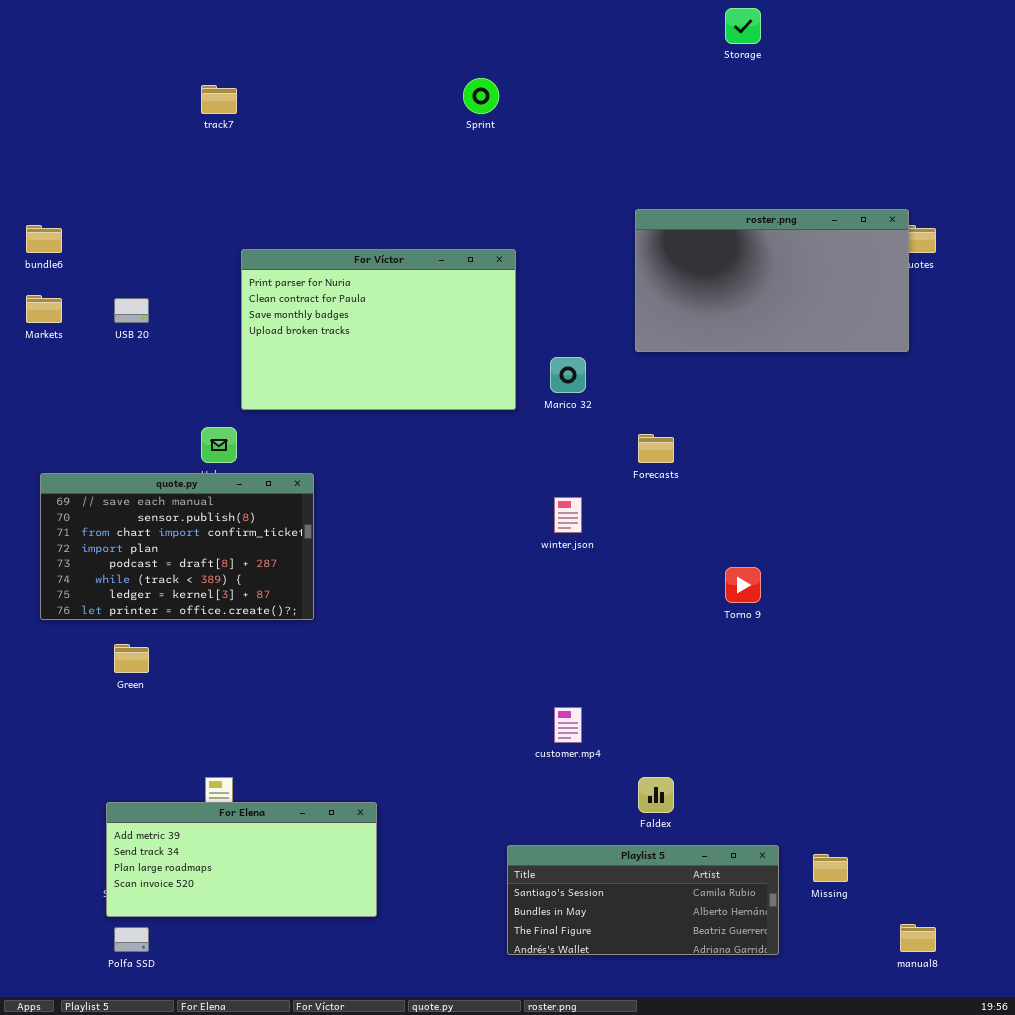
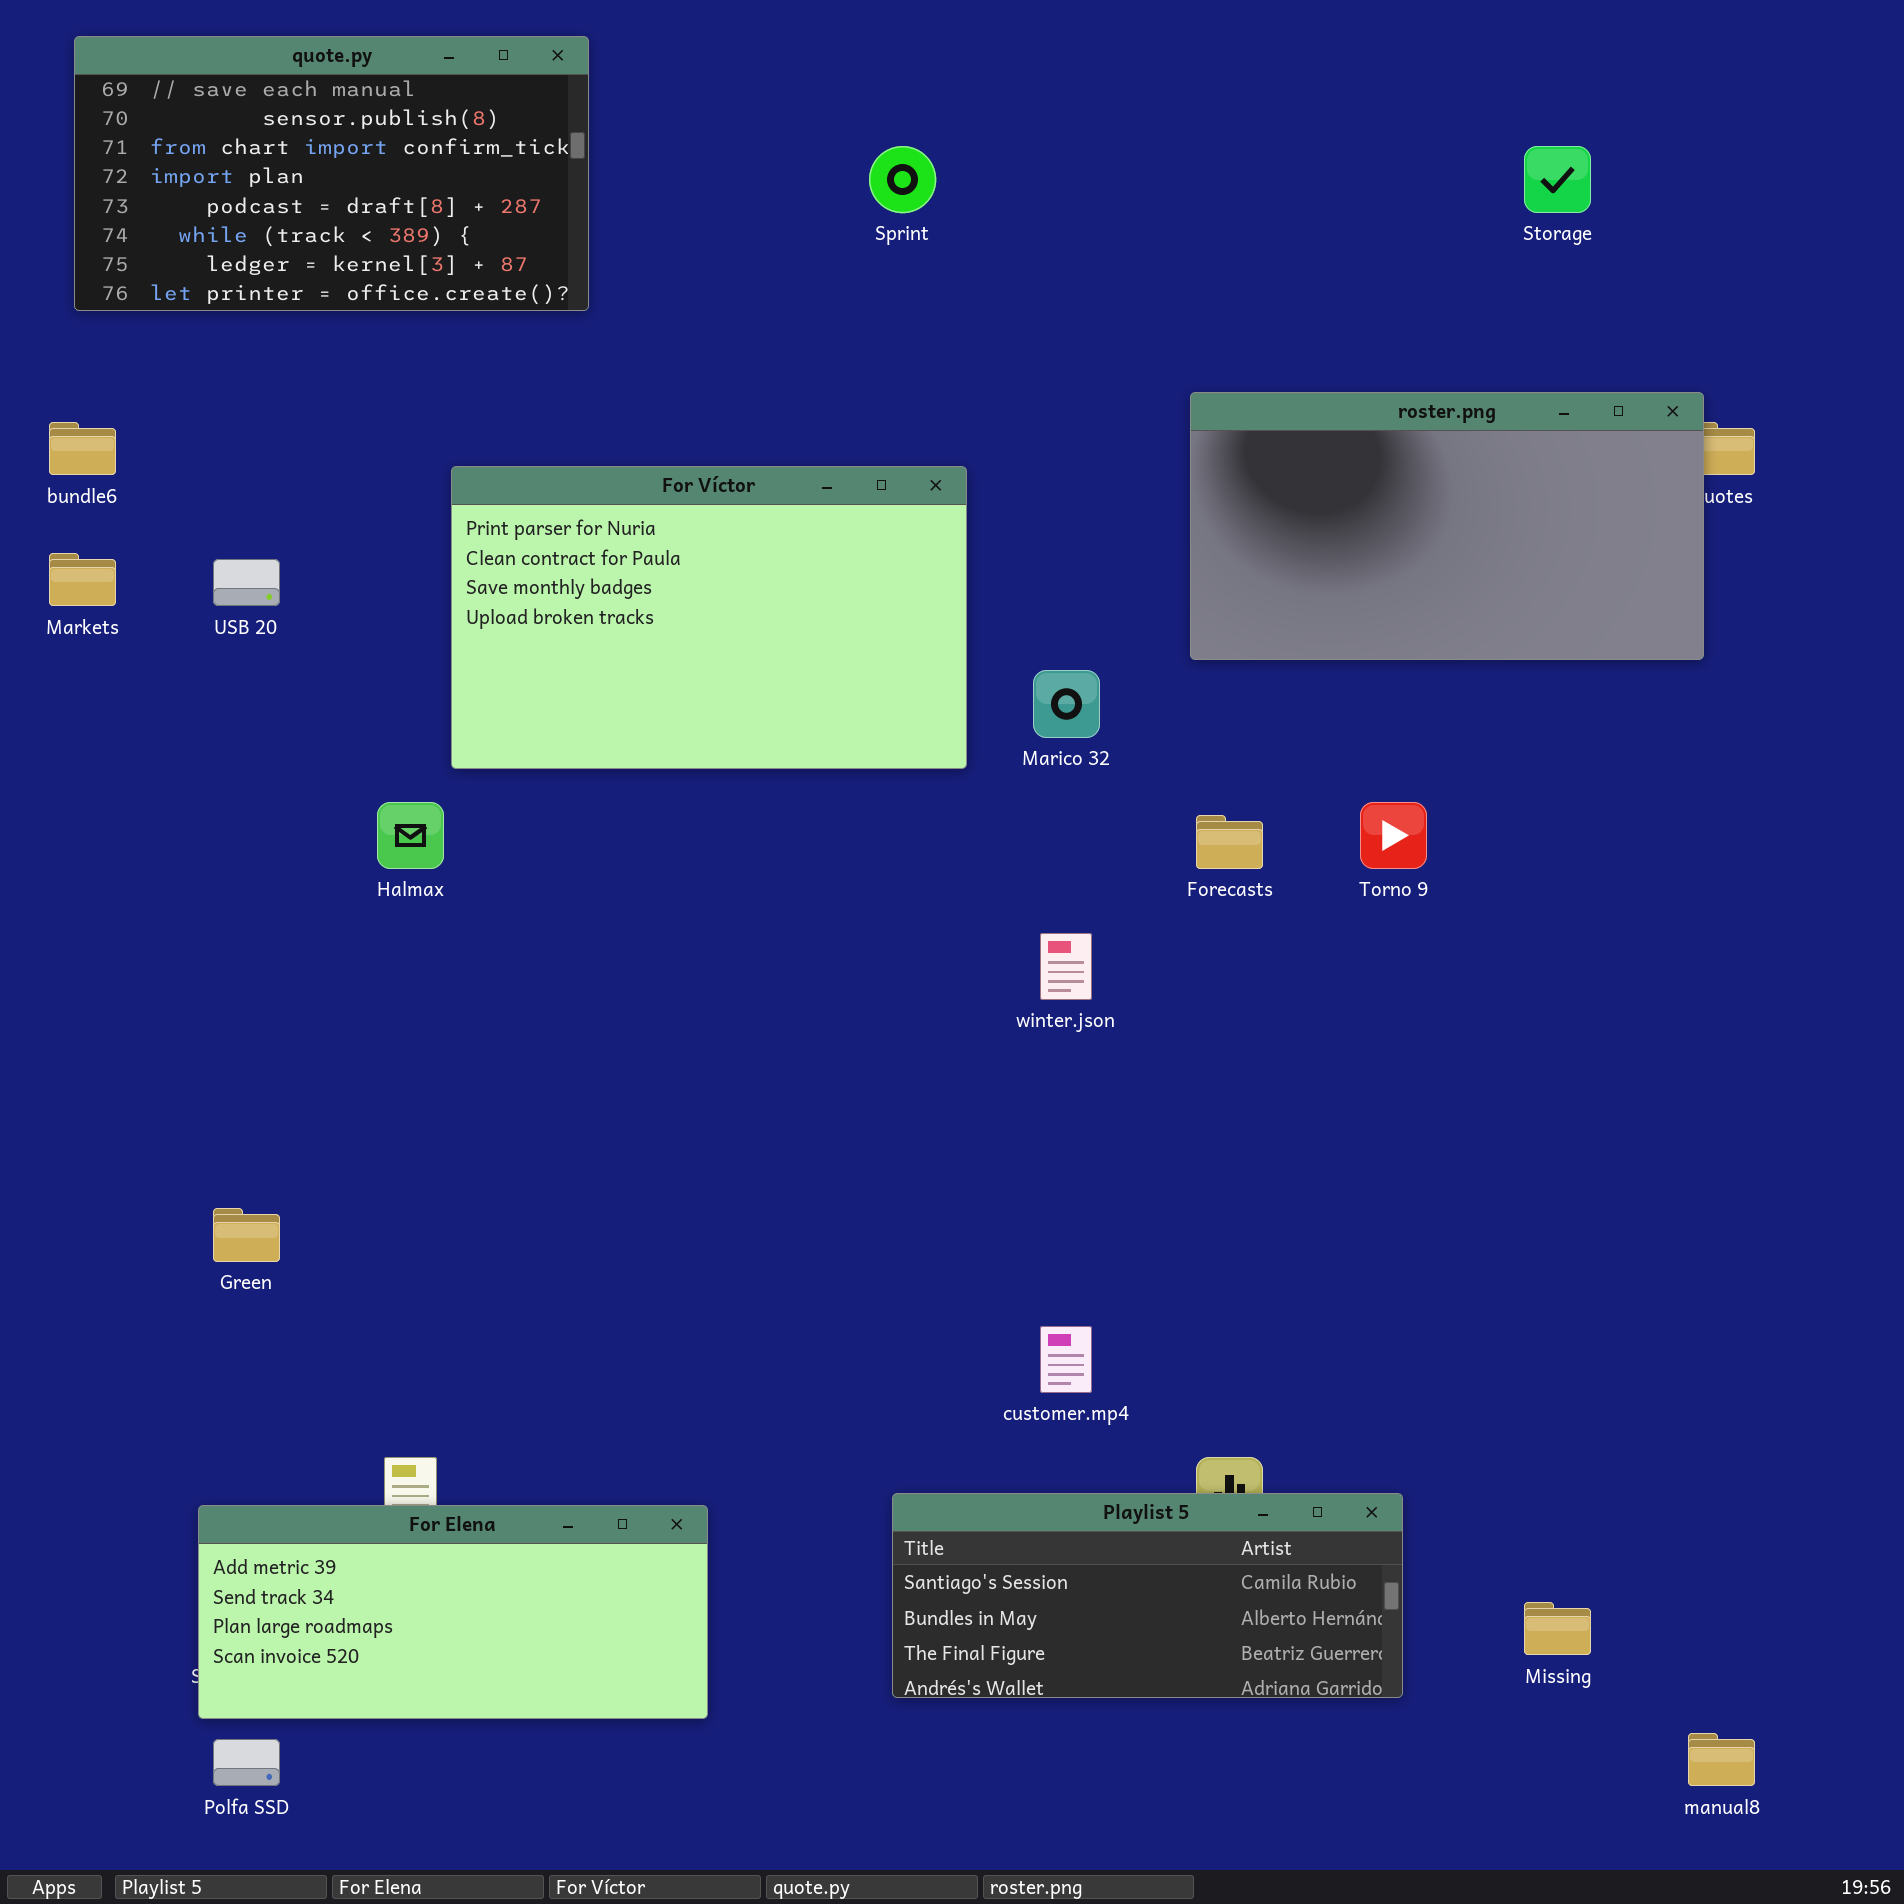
Storage: [725,8,761,44] -> [1524,146,1591,213], moved
quote.py: [40,473,314,620] -> [74,36,589,311], moved
Torno 9: [725,567,761,603] -> [1360,802,1427,869], moved
Playlist 5: [507,845,779,955] -> [892,1493,1403,1698], moved

